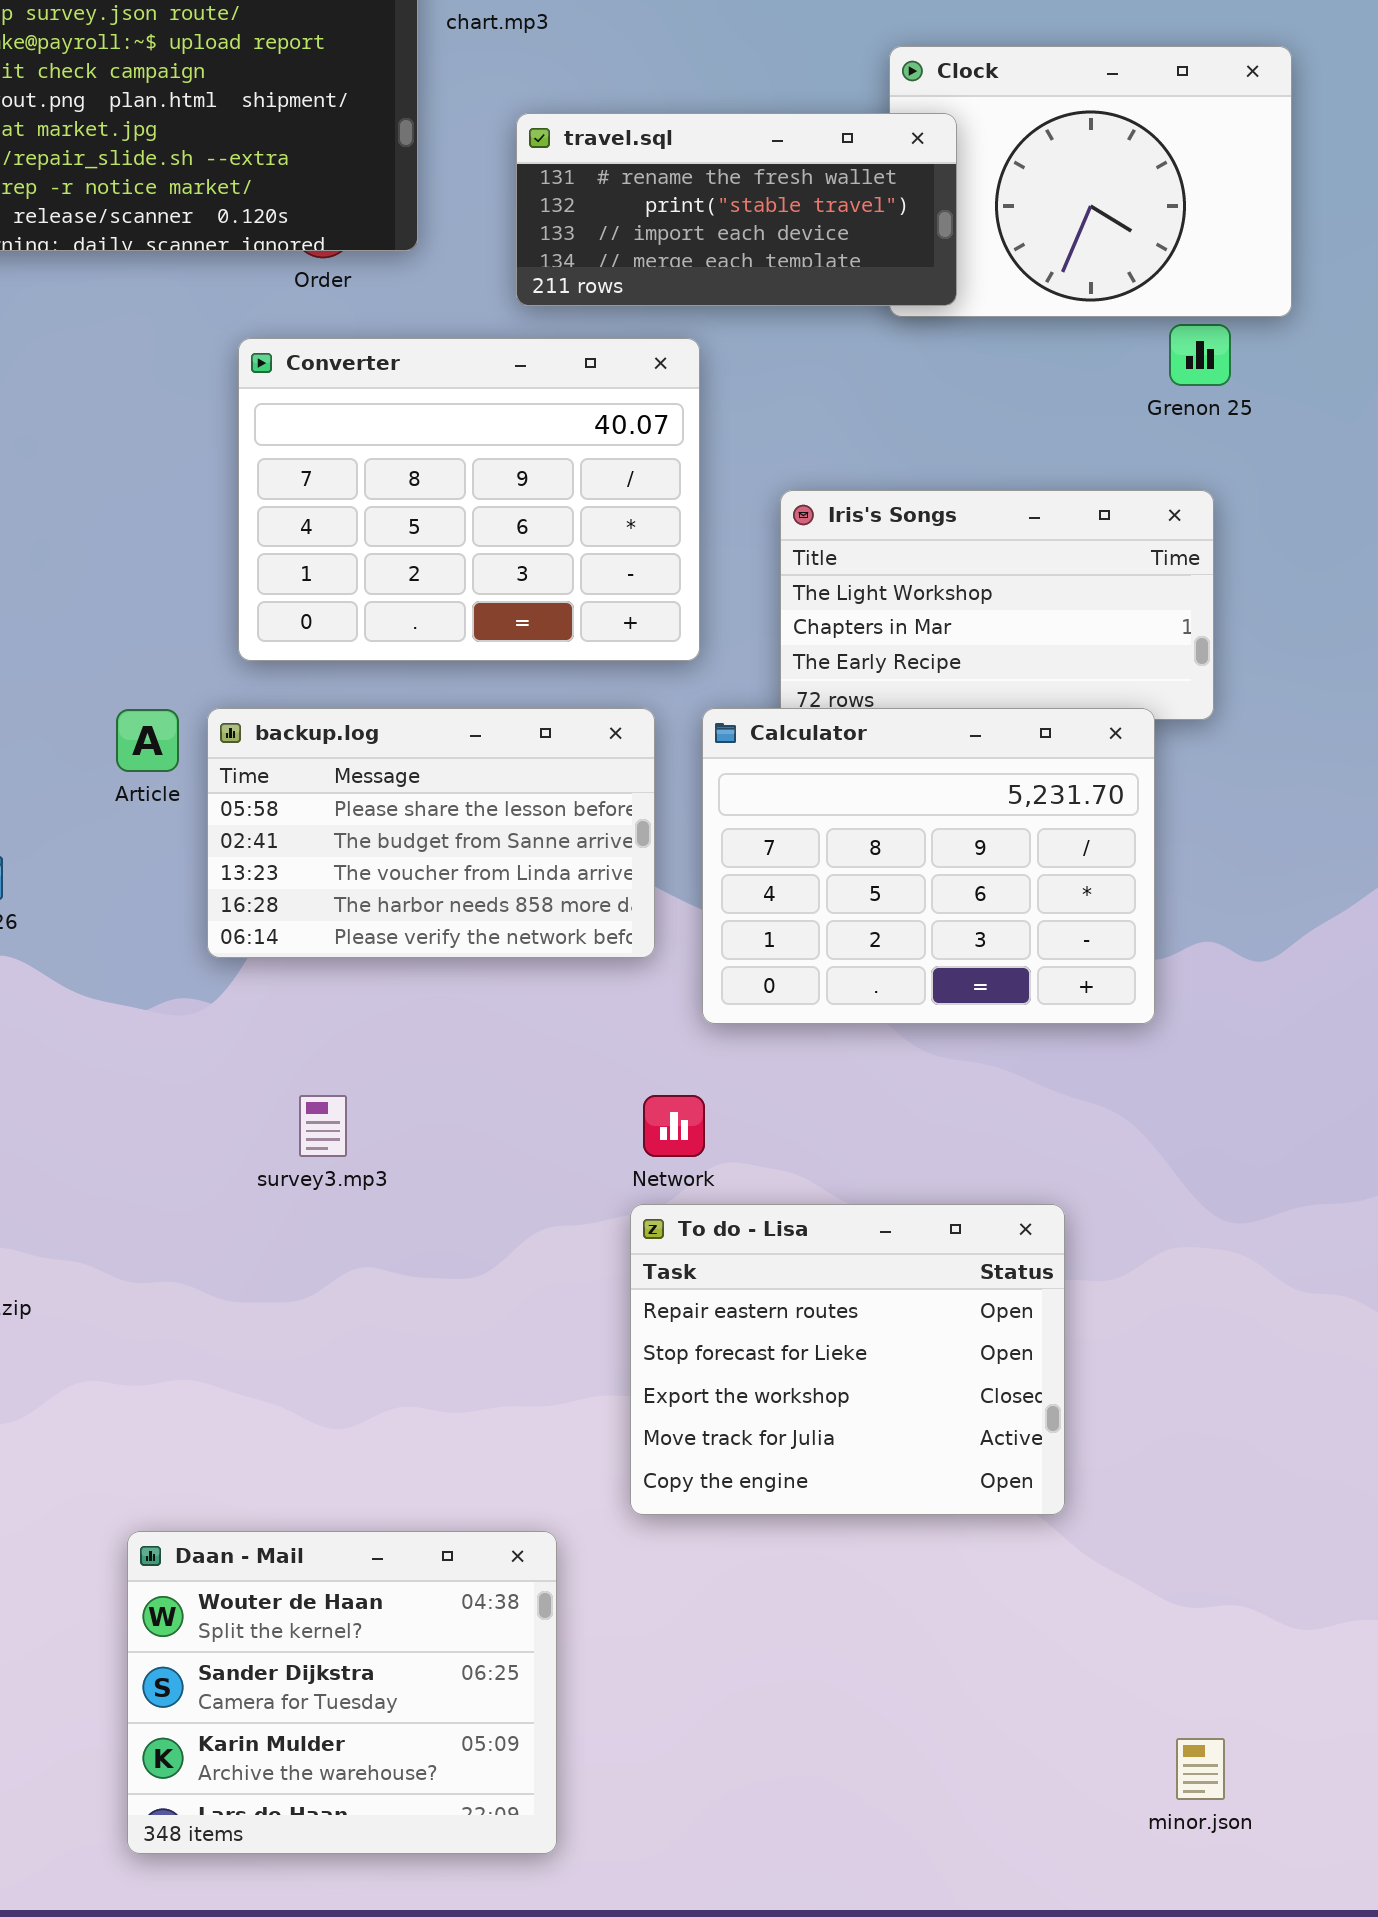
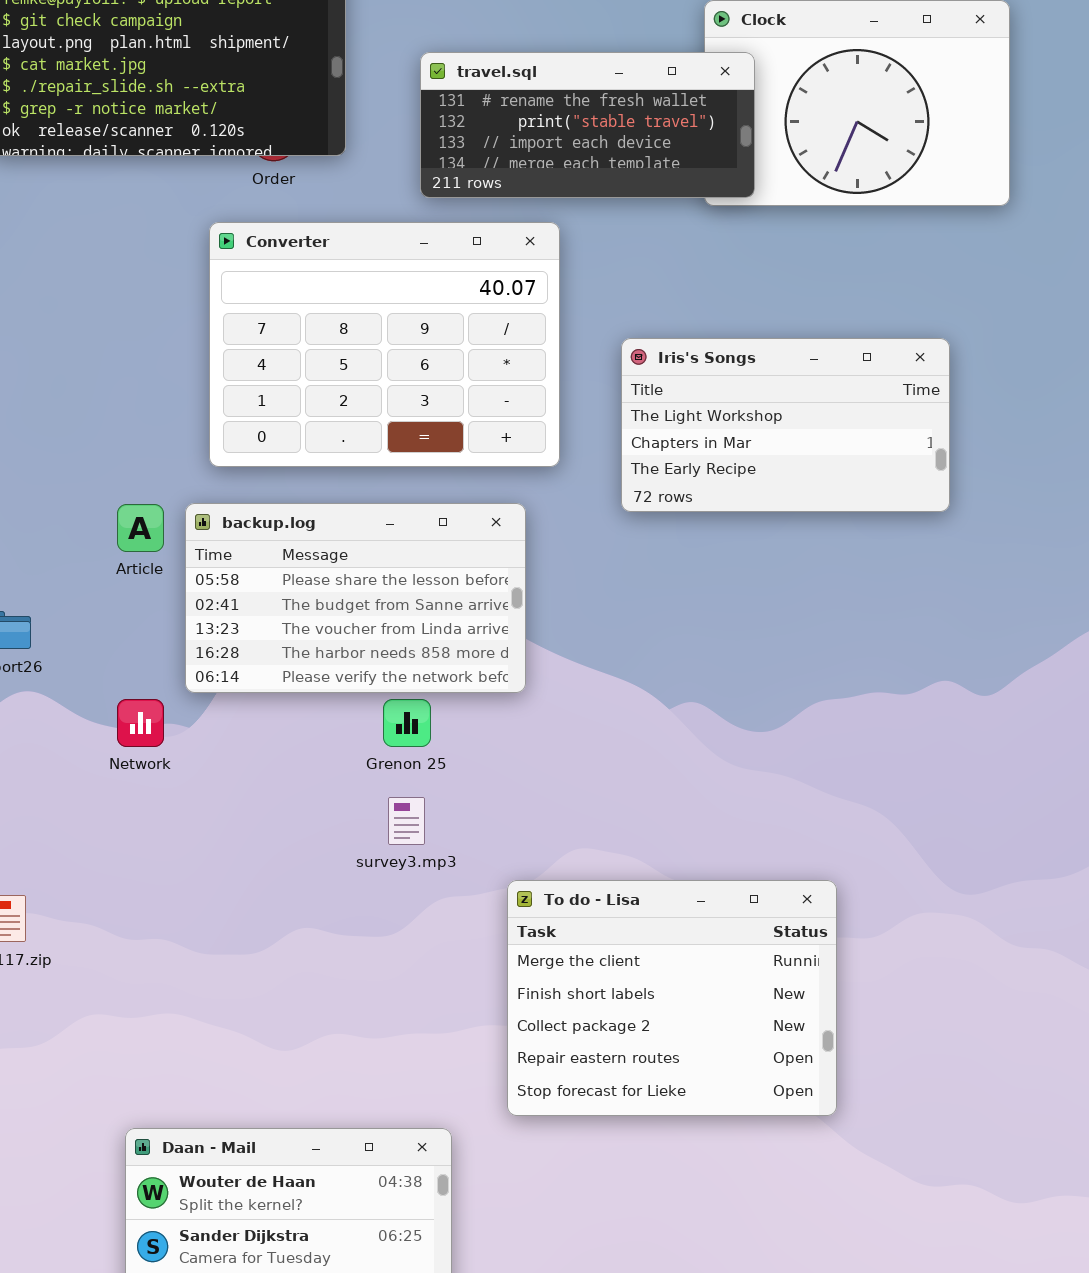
Grenon 25: [1169,324,1231,386] -> [383,699,431,747], moved
Calculator: [702,708,1155,1024] -> none, closed
survey3.mp3: [299,1095,347,1157] -> [388,797,425,845], moved
Network: [643,1095,705,1157] -> [117,699,164,747], moved
To do - Lisa: [630,1204,1065,1515] -> [507,880,837,1116], scrolled up 3 rows

